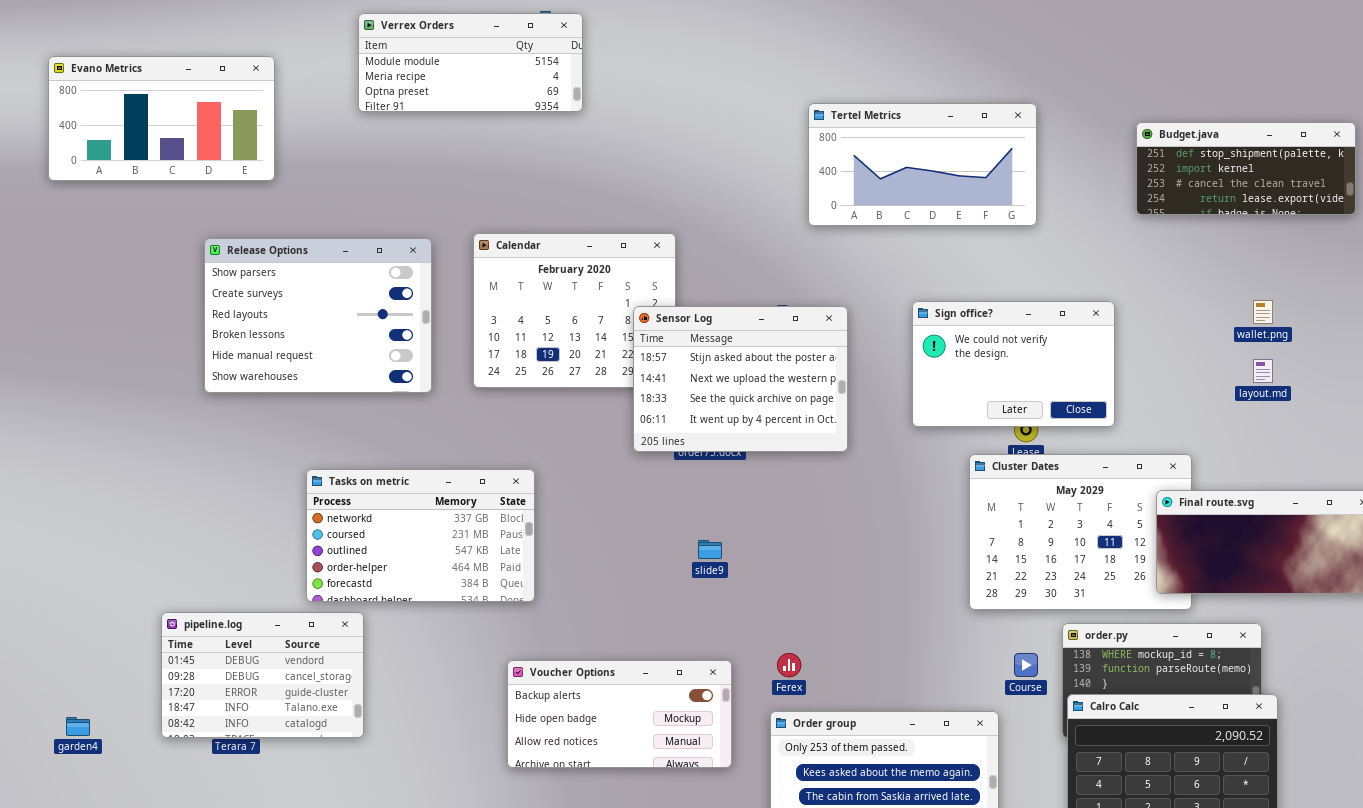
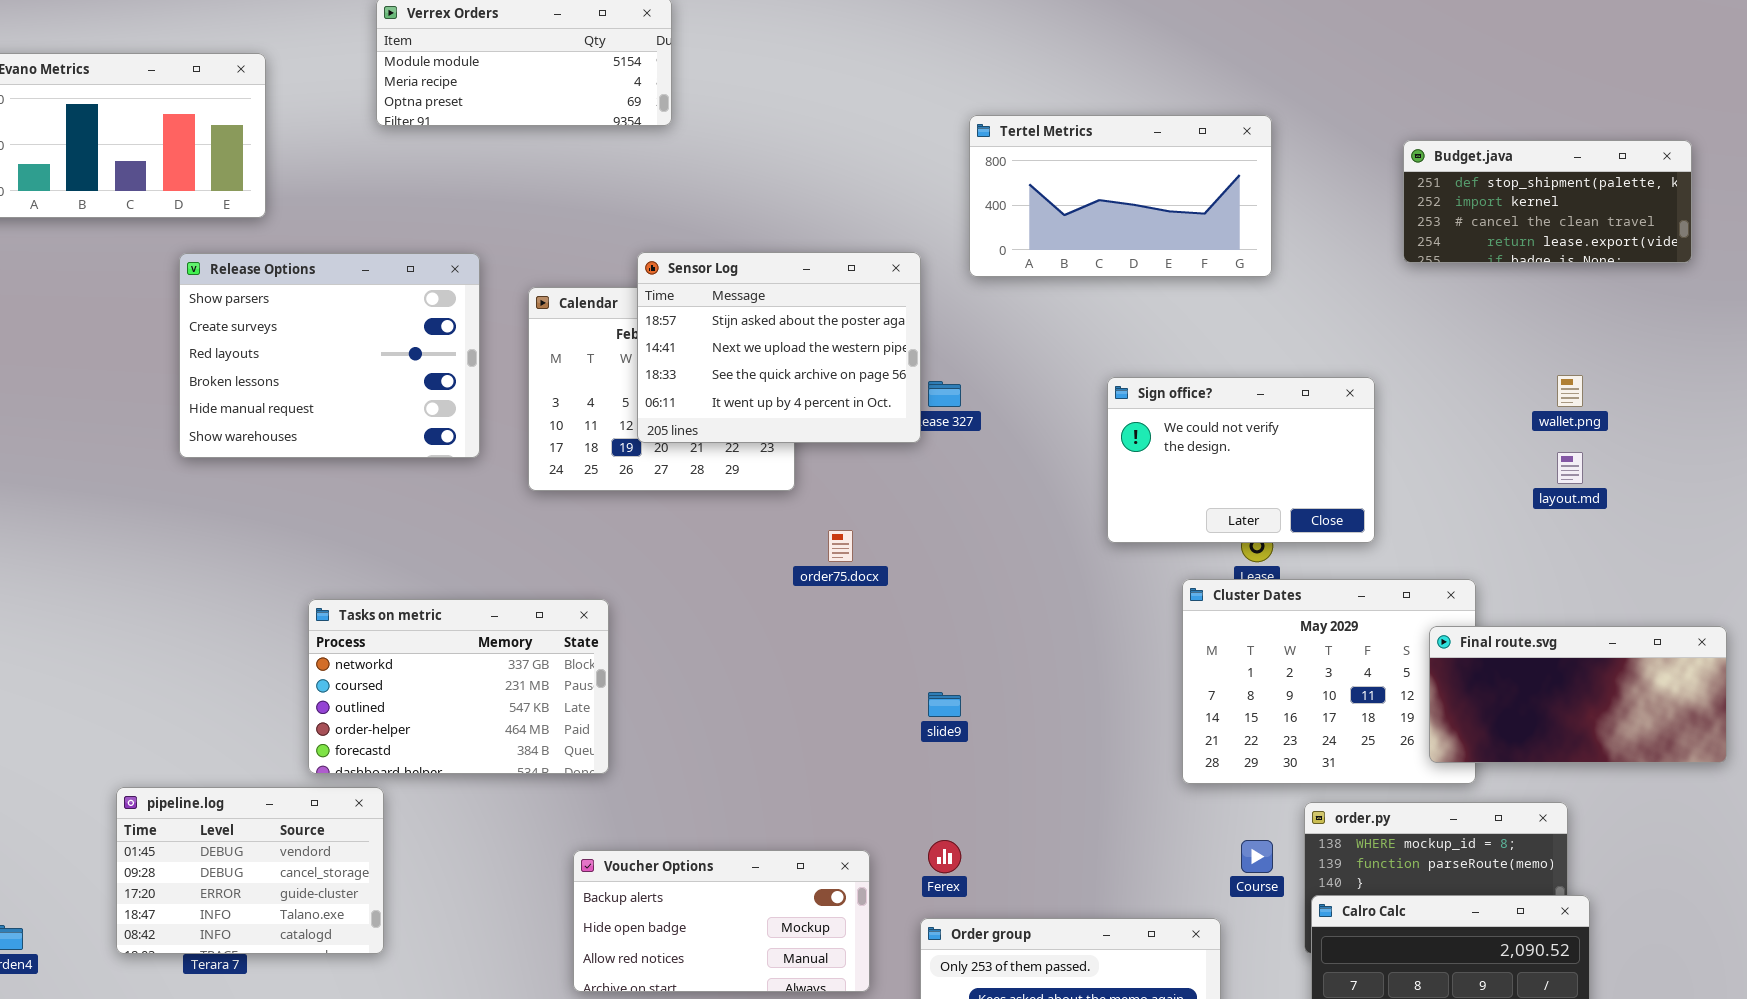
Release Options: [204,238,432,393] -> [179,253,480,458], moved
Sensor Log: [633,306,848,452] -> [637,252,921,443], moved
slide9: [698,540,722,559] -> [928,692,961,717], moved

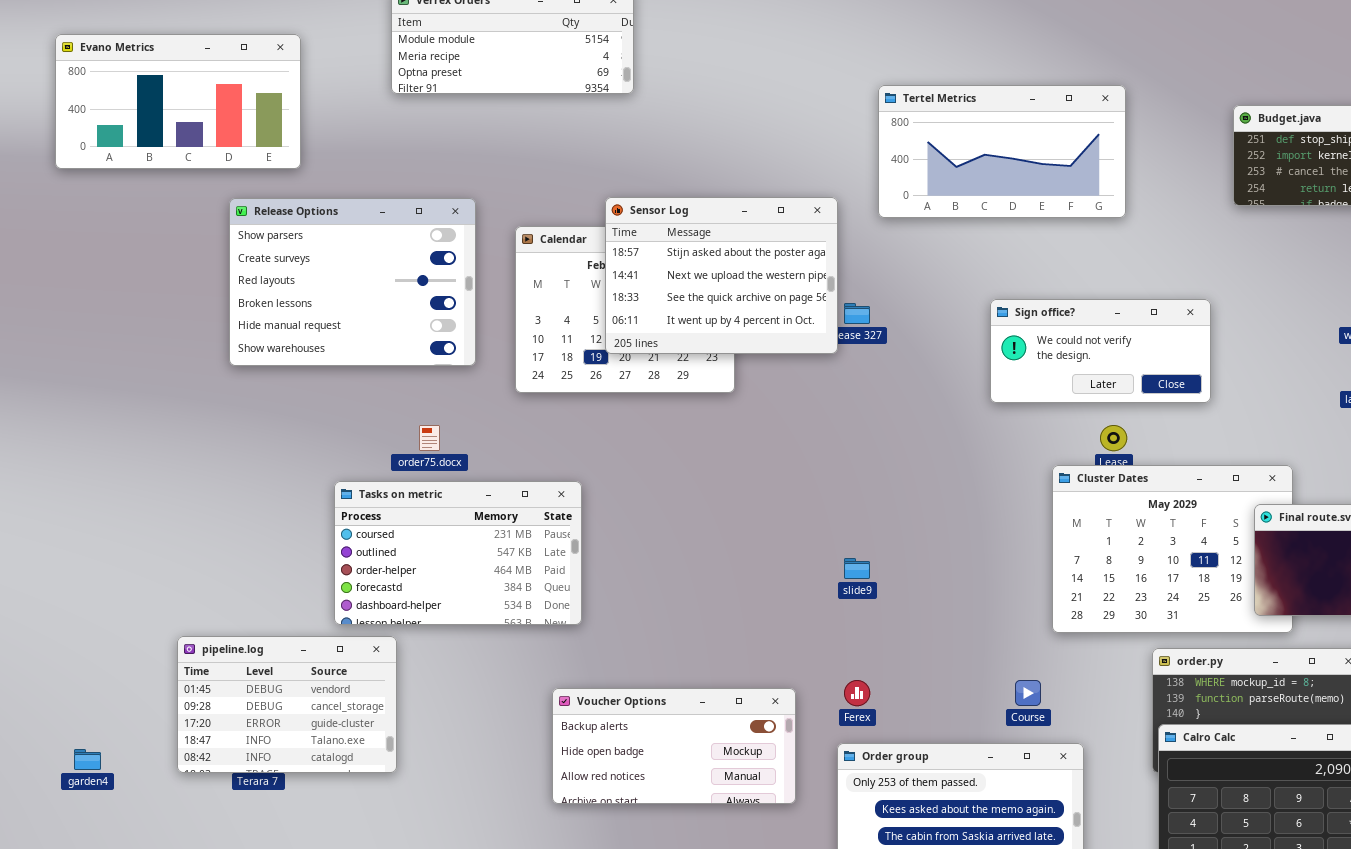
Sign office?: [1107,377,1375,543] -> [990,299,1211,403], resized
order75.docx: [828,530,853,562] -> [419,425,440,451], moved
Tasks on metric: [308,599,609,774] -> [334,481,582,625], scrolled down 1 row
Course: [1241,840,1273,873] -> [1015,680,1041,706], moved

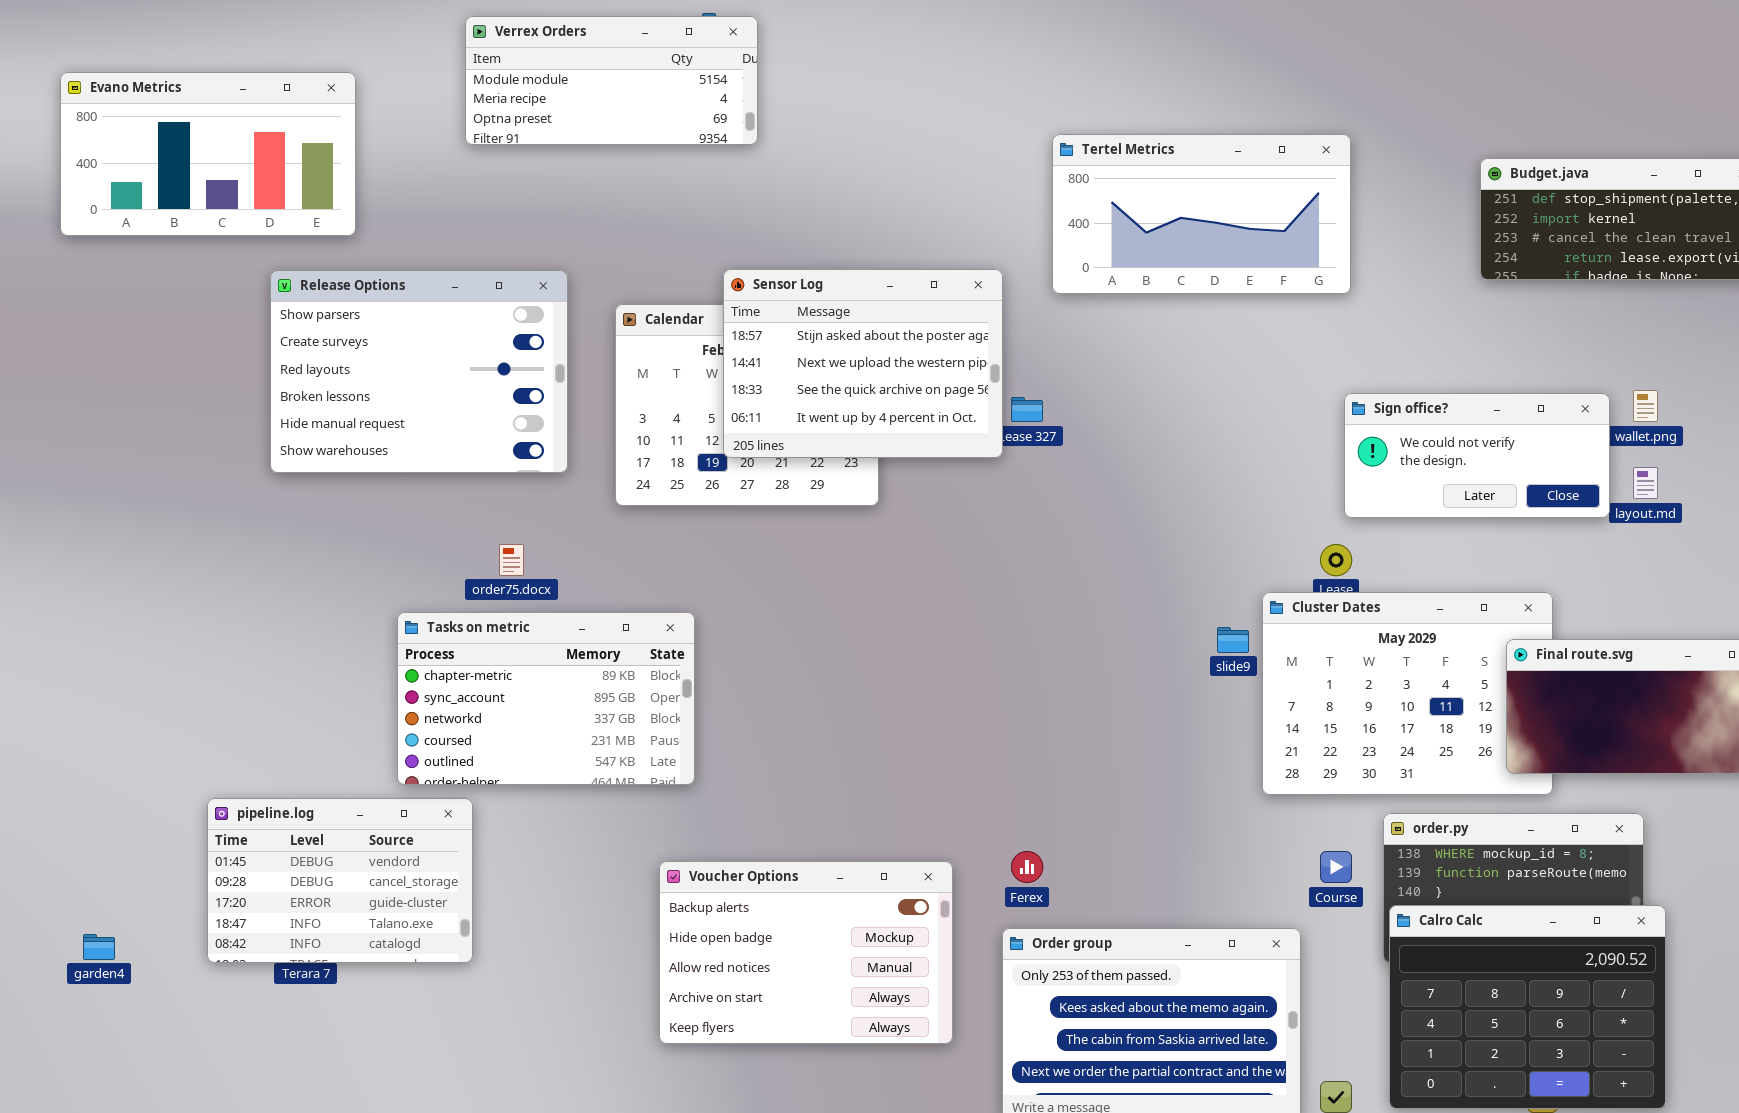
Sign office?: [990,299,1211,403] -> [1344,393,1610,518], moved
Tasks on metric: [334,481,582,625] -> [397,612,695,785], scrolled up 3 rows
slide9: [844,558,870,579] -> [1217,627,1249,653], moved
Course: [1015,680,1041,706] -> [1320,851,1352,883], moved
Voucher Options: [552,688,796,804] -> [659,861,953,1044], resized

